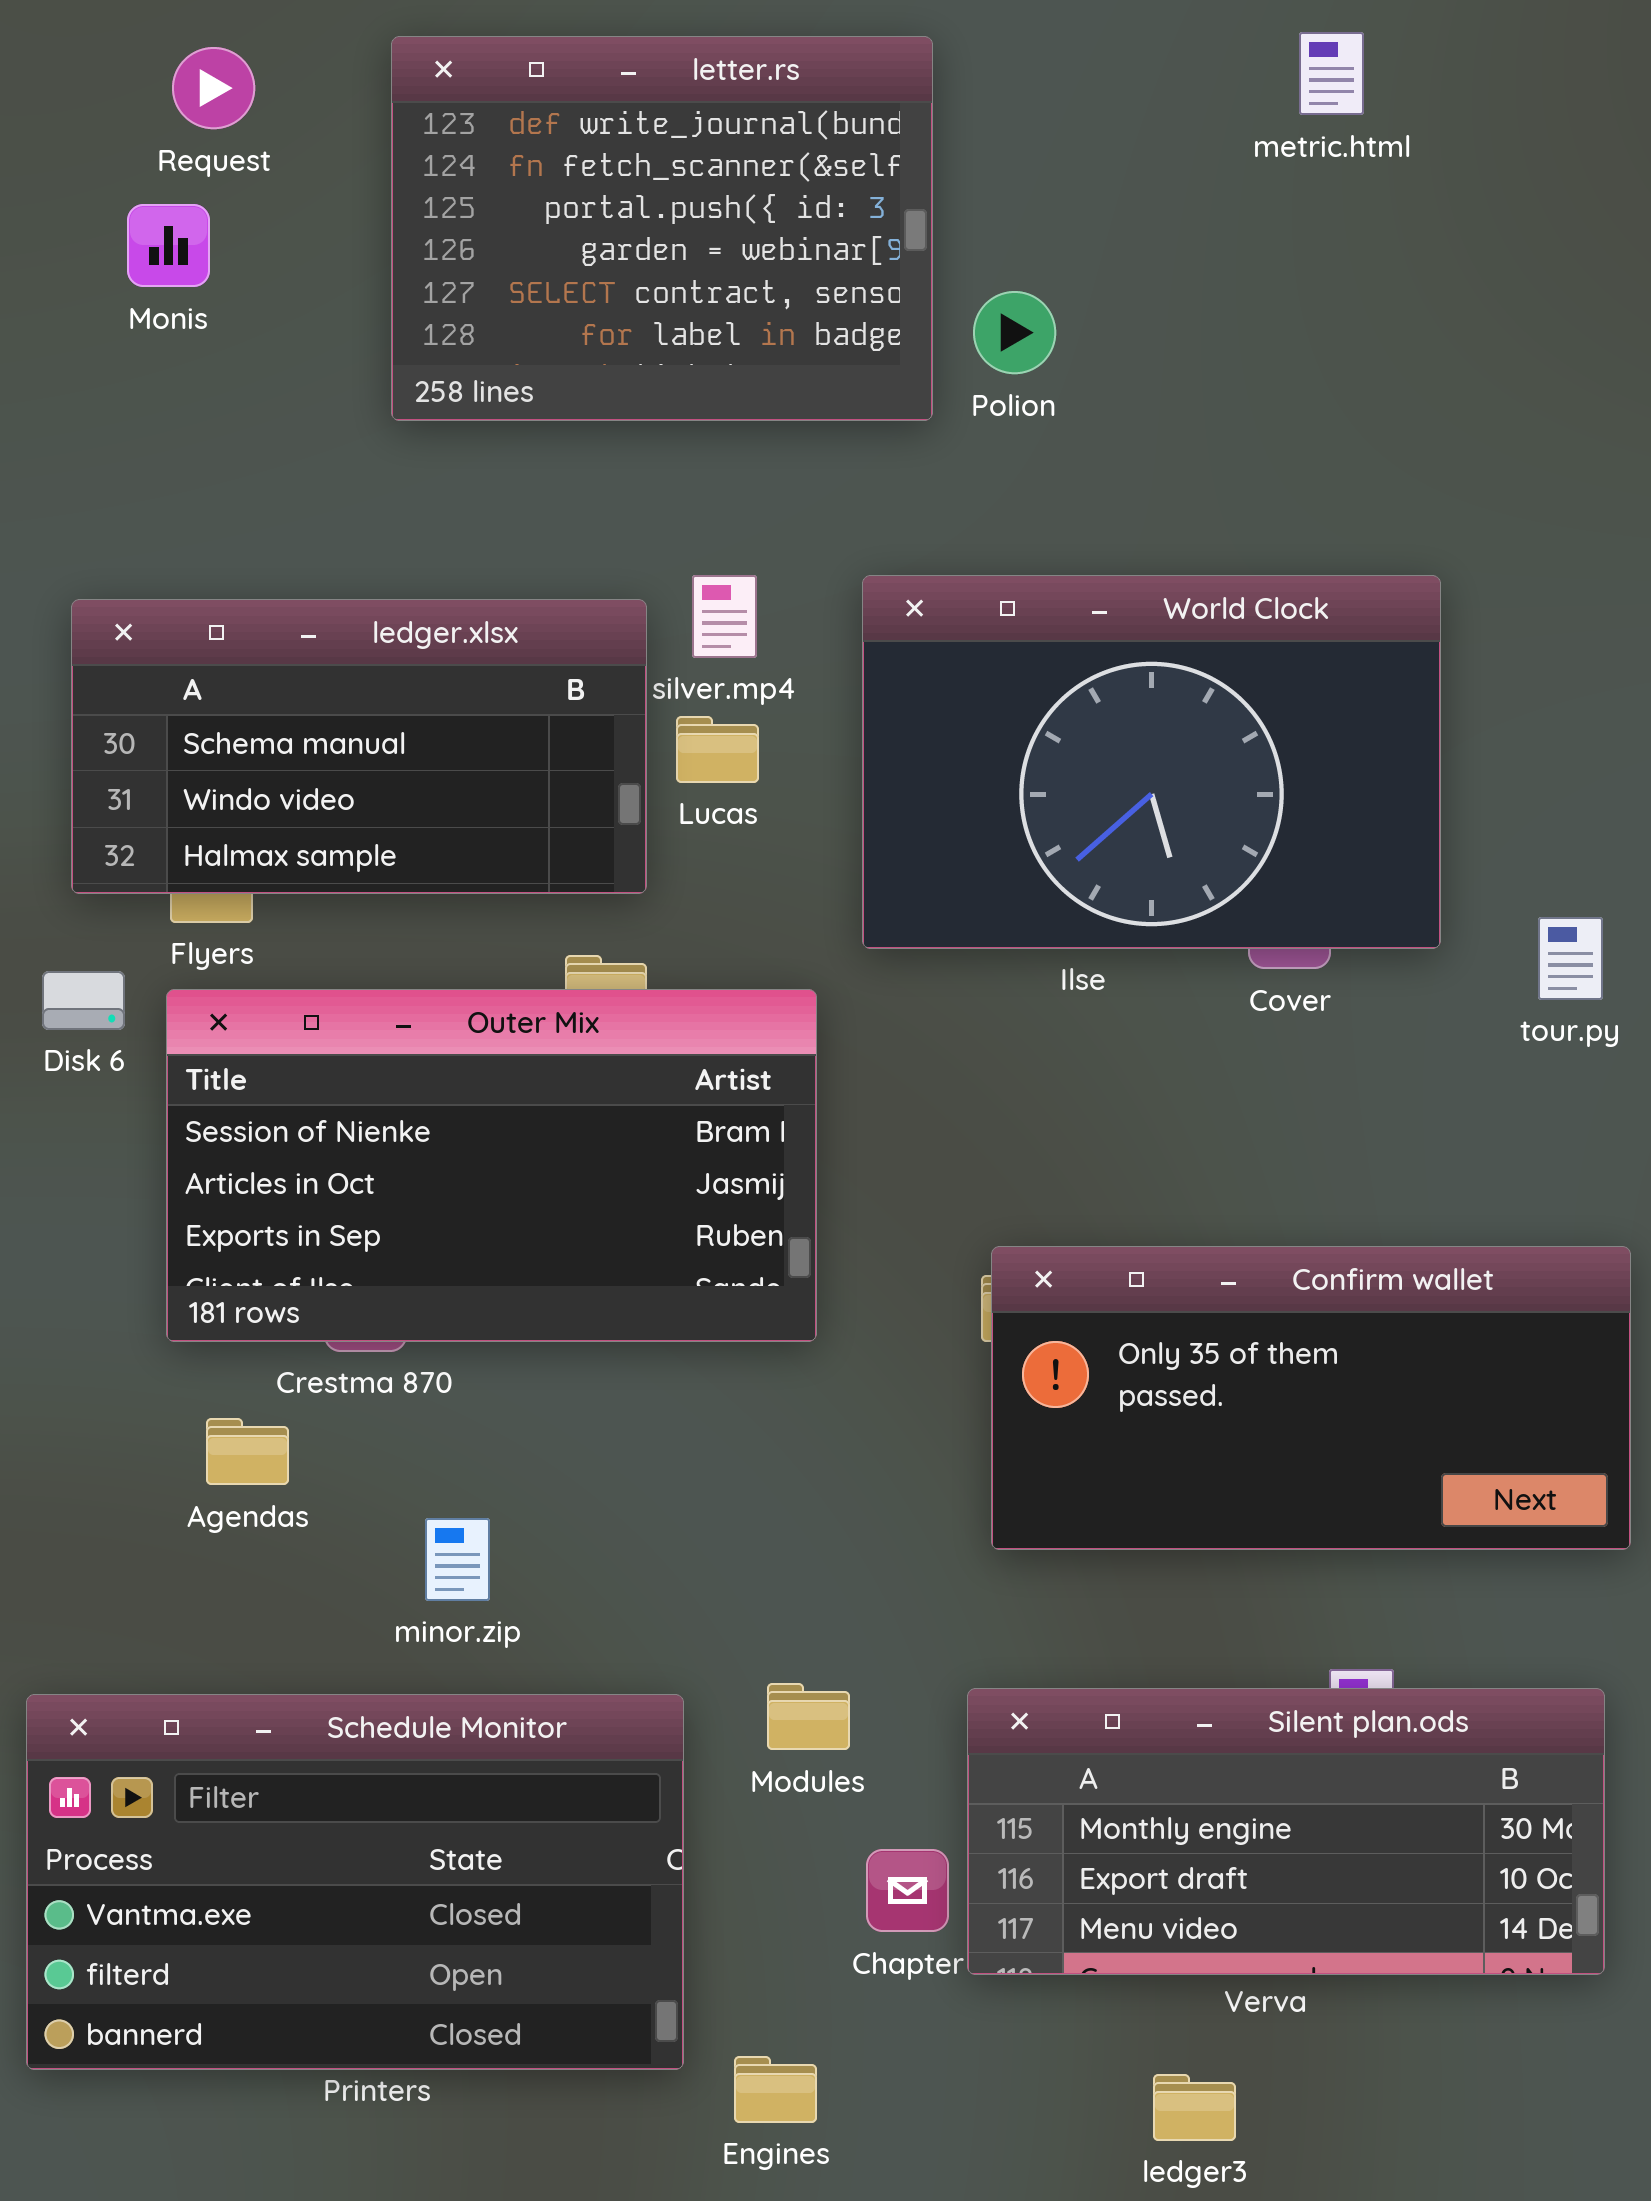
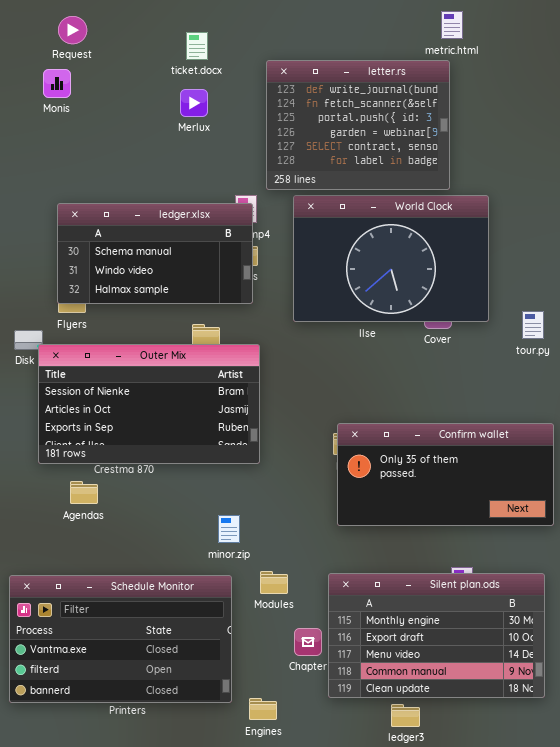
letter.rs: [391,36,933,421] -> [266,60,450,190], moved
ledger.xlsx: [71,599,647,894] -> [57,203,253,304], moved
Outer Mix: [166,989,817,1342] -> [38,344,260,464], moved
minor.zip: [425,1518,490,1601] -> [218,515,240,543], moved
Silent plan.ods: [967,1688,1605,1975] -> [328,573,545,698], resized

